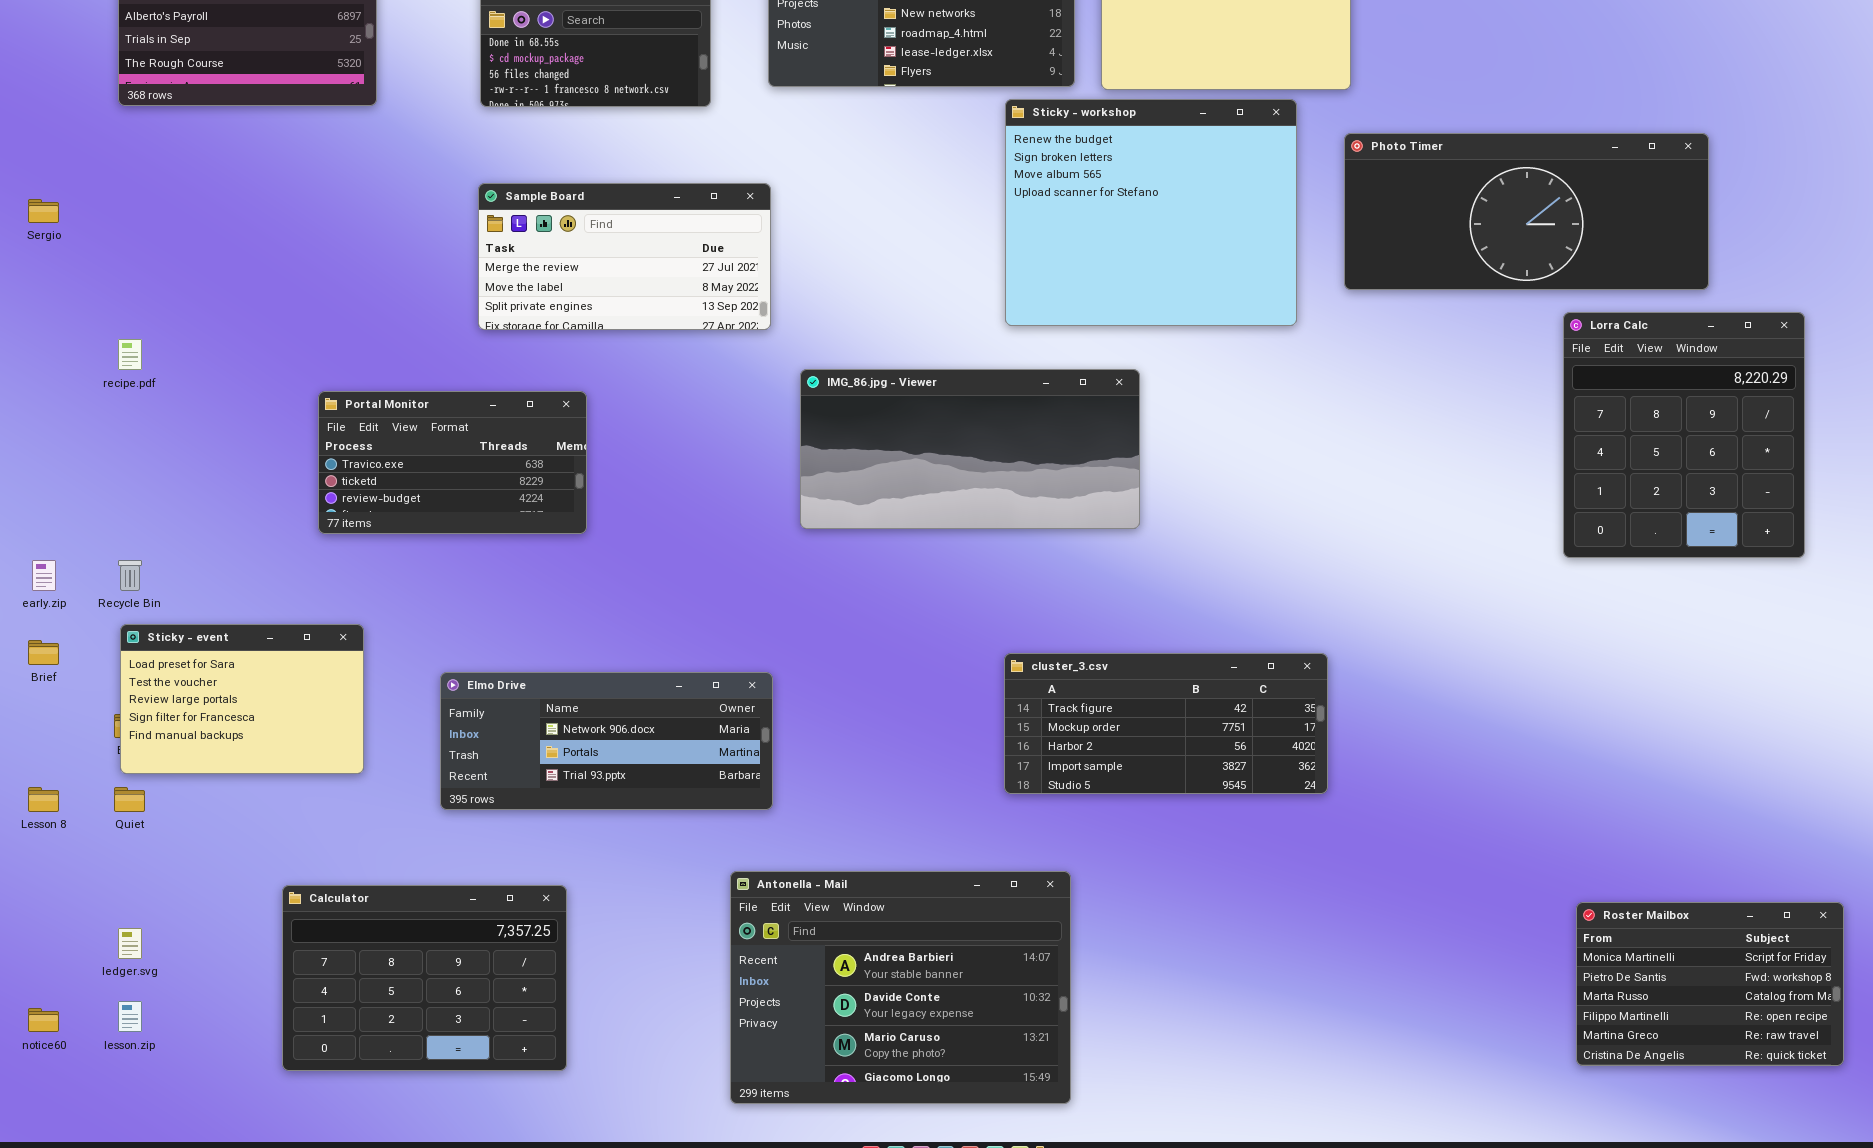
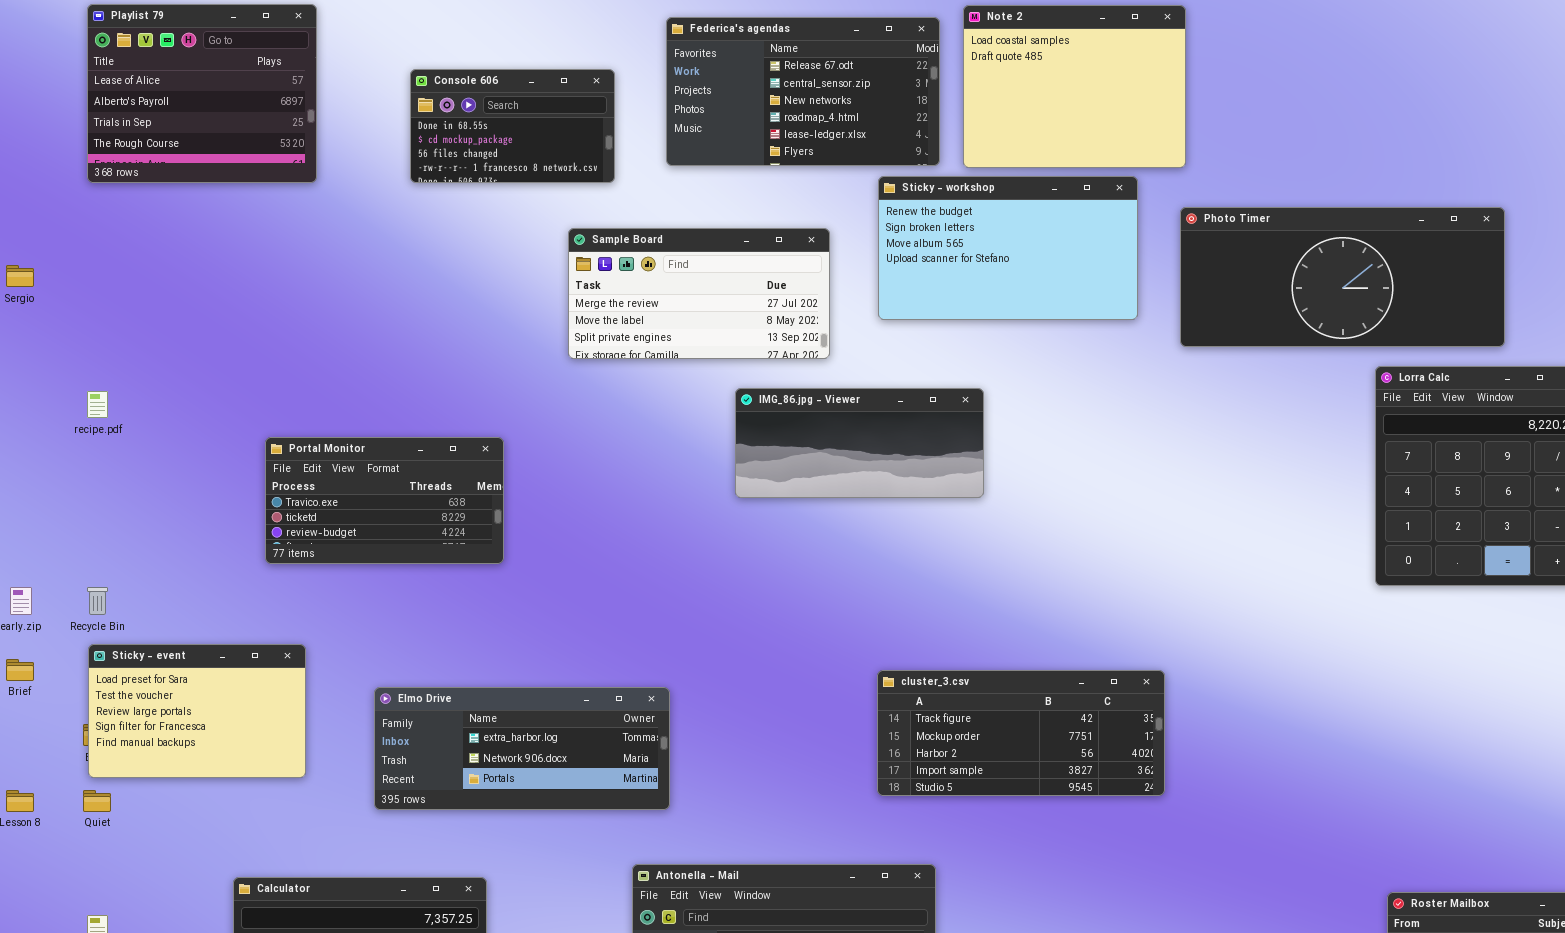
Sticky - workshop: [1005,99,1297,326] -> [878,176,1138,320], resized
Sample Board: [478,183,771,330] -> [568,228,830,359], moved
IMG_86.jpg - Viewer: [800,369,1140,529] -> [735,388,984,498], moved, resized
Elmo Drive: [440,672,773,810] -> [374,687,670,810], scrolled up 1 row

